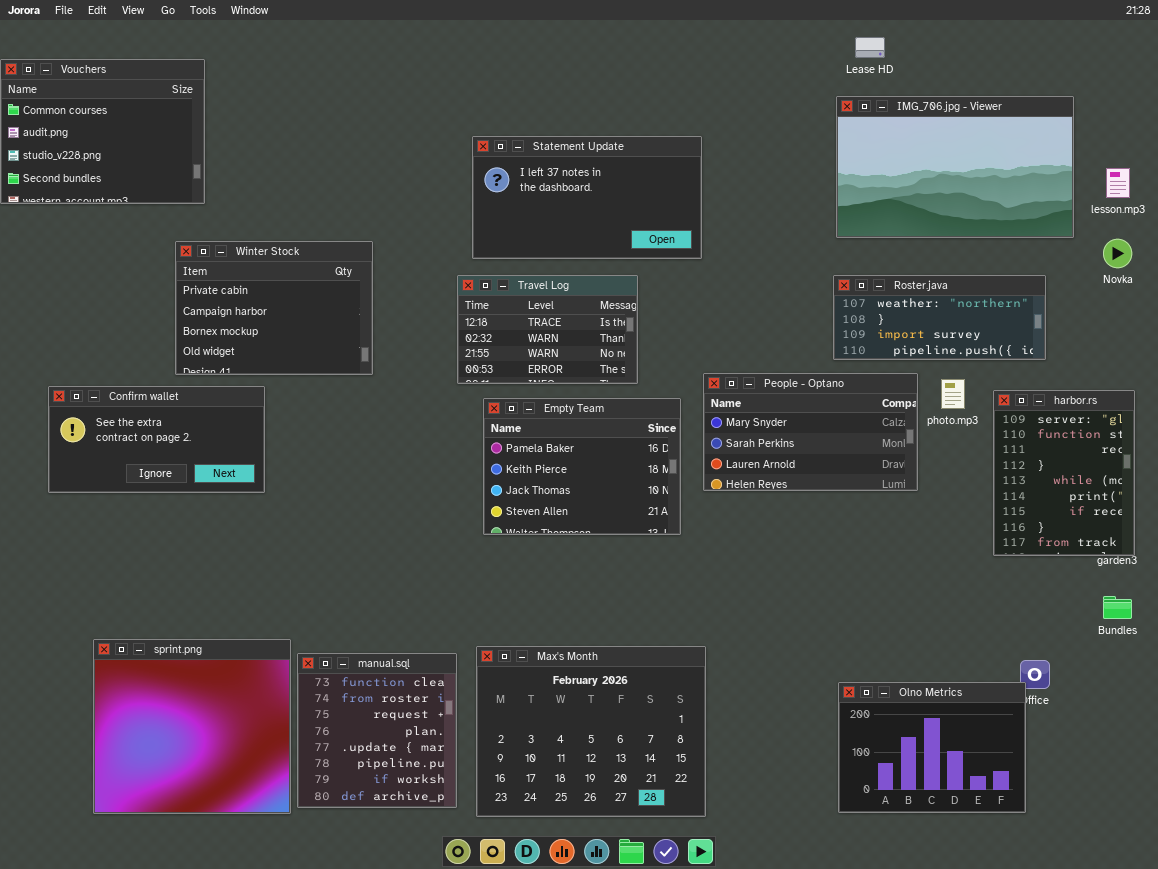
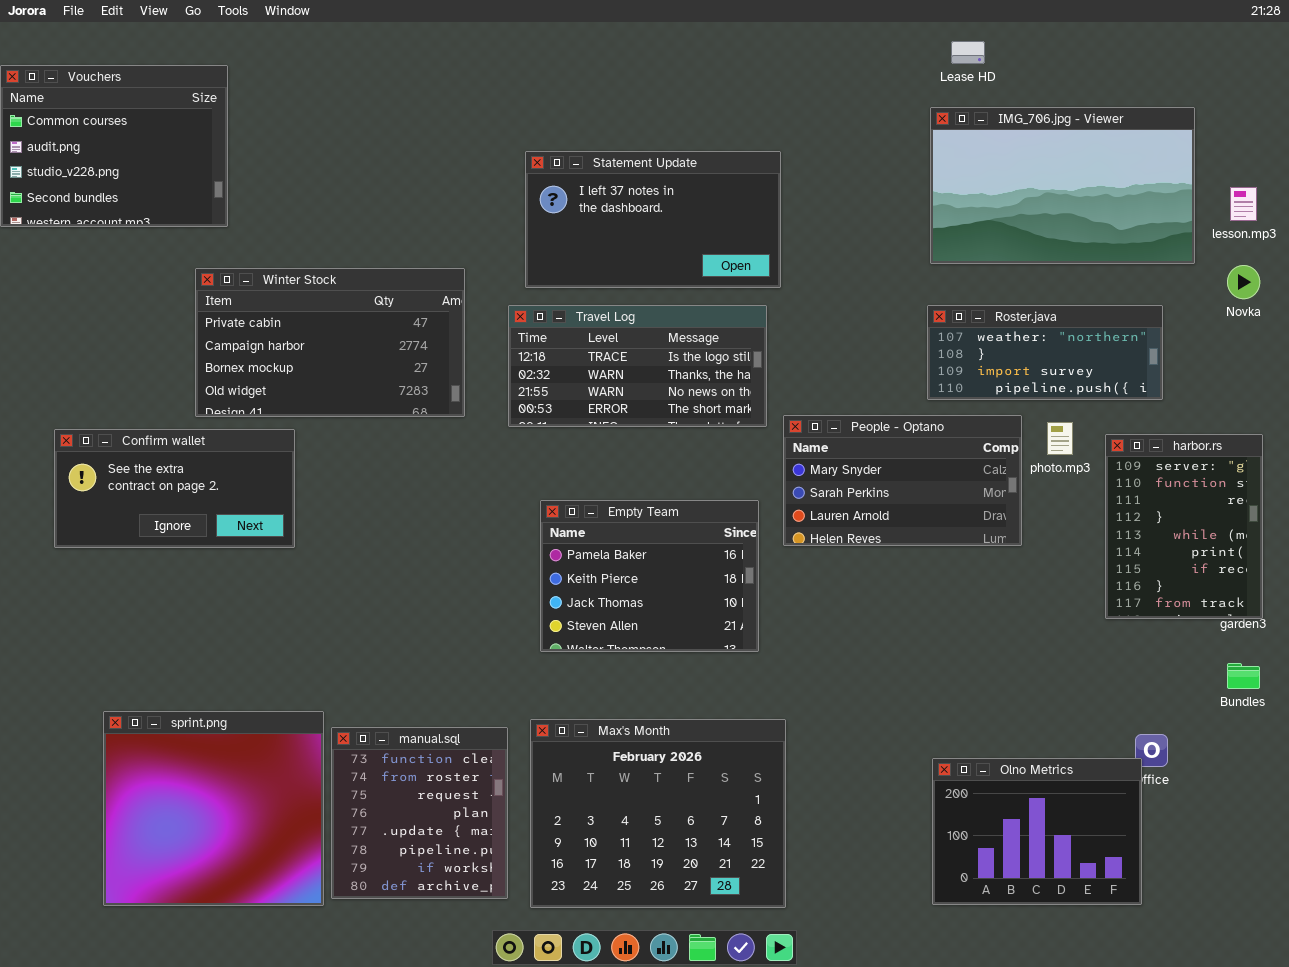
Winter Stock: [175,241,373,375] -> [195,268,465,417], resized
Travel Log: [457,275,638,384] -> [508,305,767,427], resized
Empty Team: [483,398,681,535] -> [540,500,759,652], moved

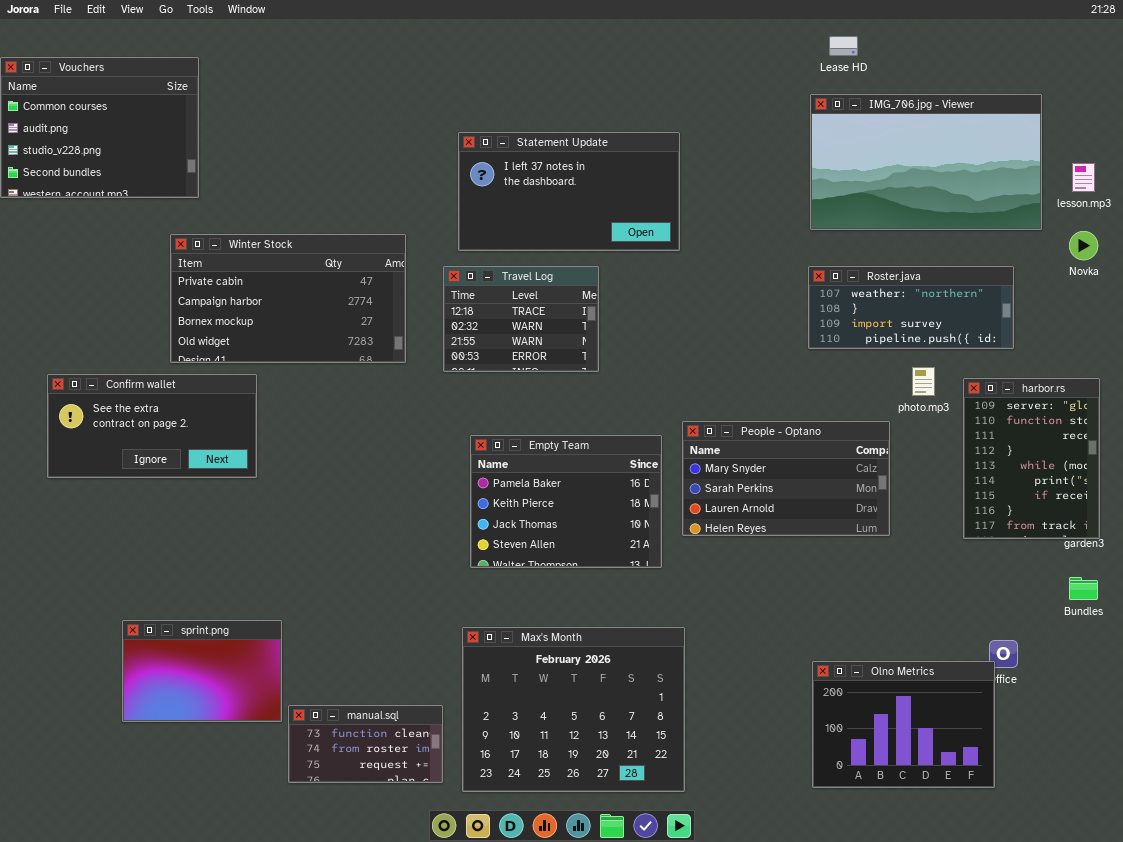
Travel Log: [508,305,767,427] -> [443,266,599,372], resized
People - Optano: [783,415,1022,546] -> [682,421,890,536], moved
sprint.png: [103,711,324,906] -> [122,620,282,722], resized
manual.sql: [331,727,508,899] -> [288,705,443,783], resized

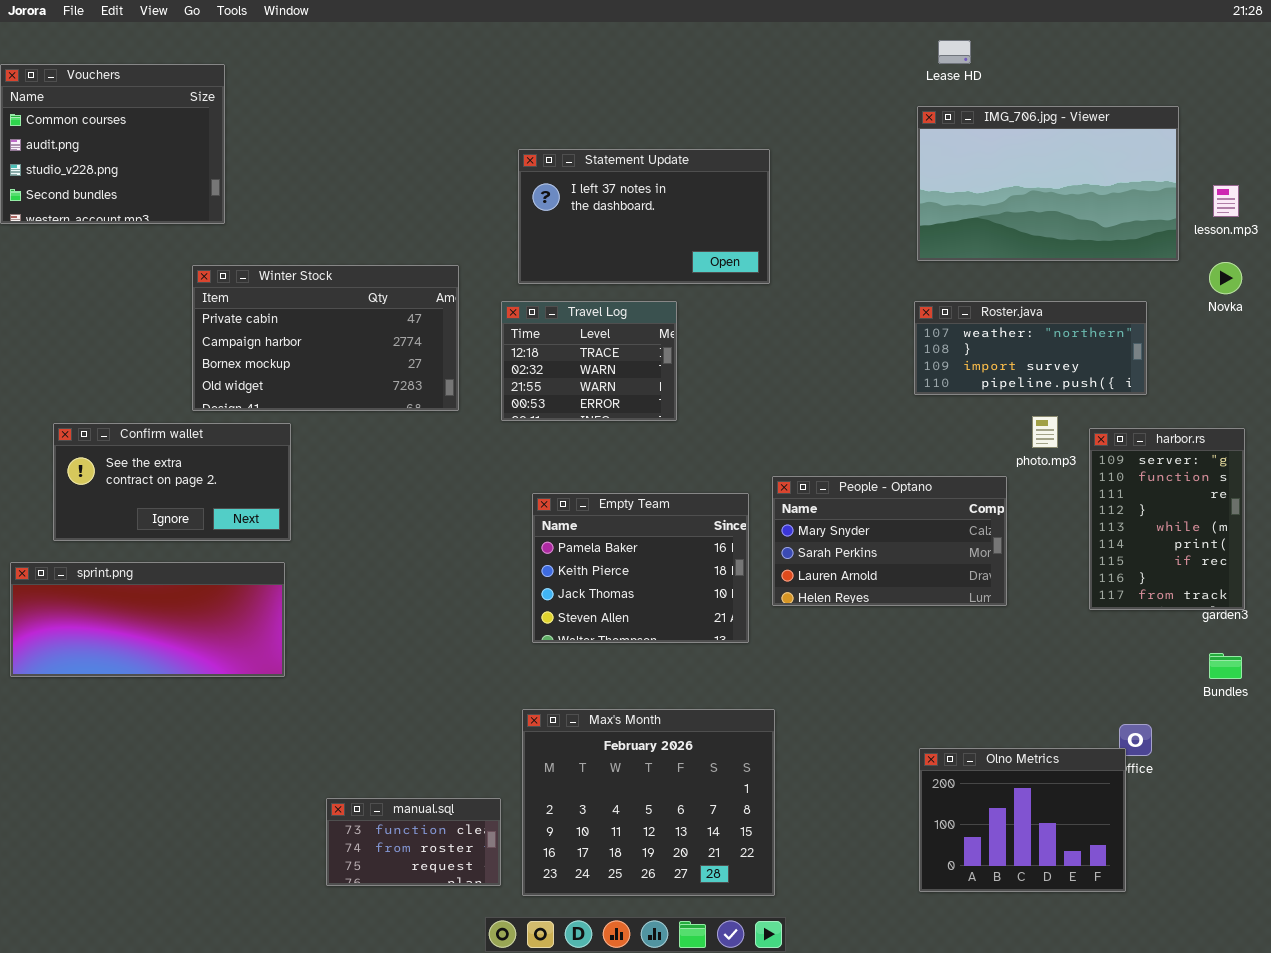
sprint.png: [122,620,282,722] -> [10,562,285,677], moved, resized

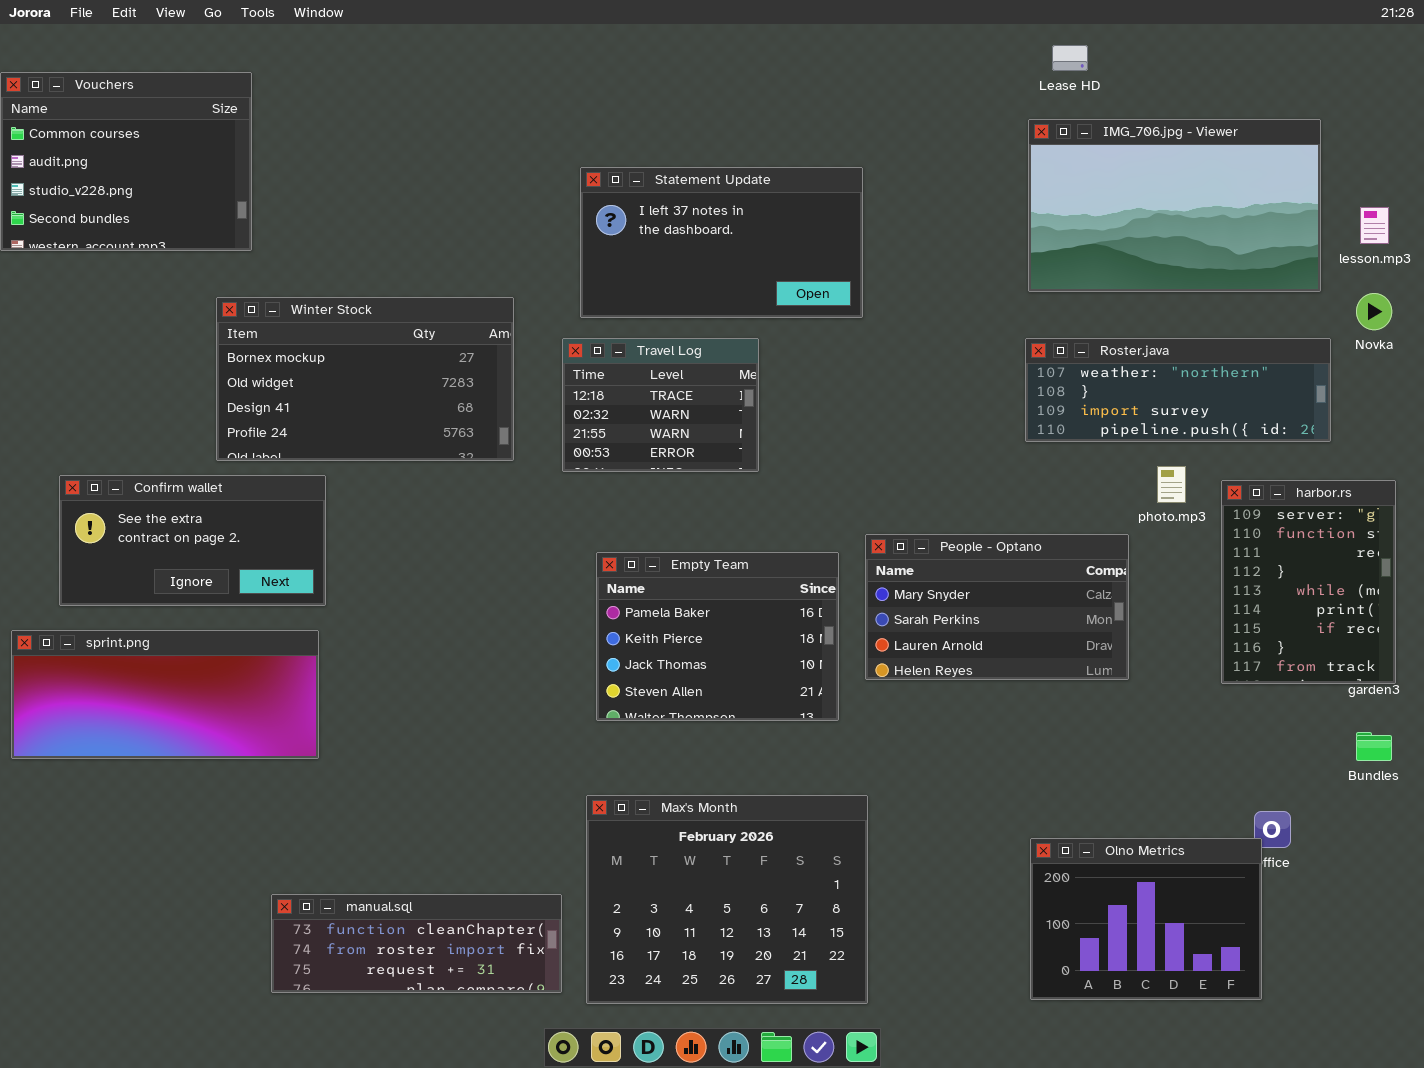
Winter Stock: [192,265,459,411] -> [216,297,514,461], scrolled down 2 rows
Roster.java: [914,301,1147,395] -> [1025,338,1331,442], resized
manual.sql: [326,798,501,886] -> [271,894,562,993], resized

